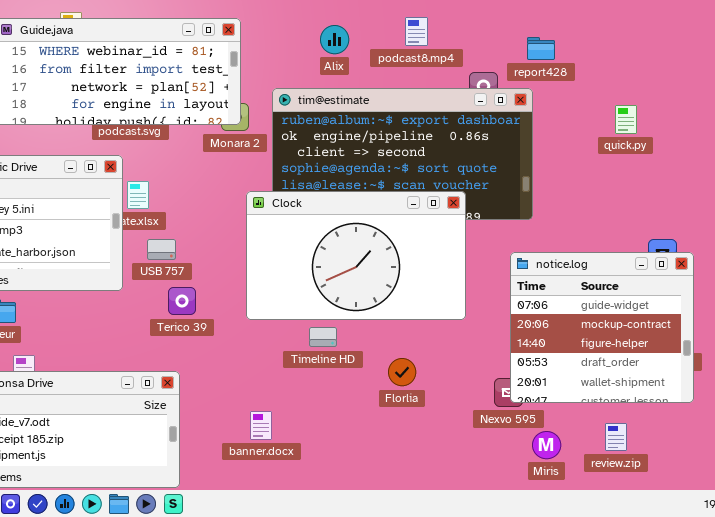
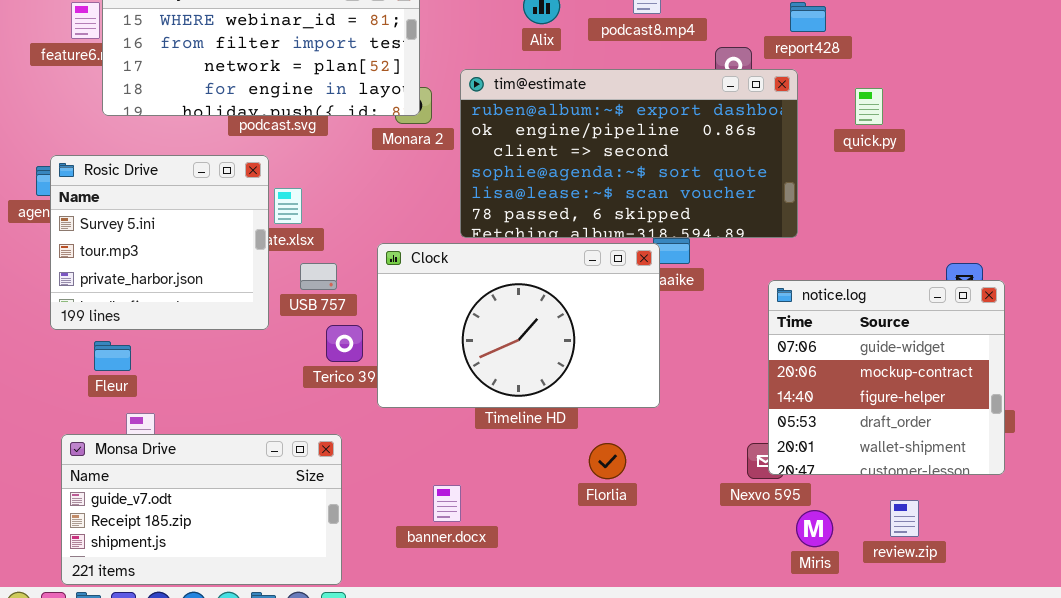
quick.py: [615,105,637,134] -> [855,88,883,125], moved
Clock: [246,191,466,320] -> [377,243,660,408], moved
Florlia: [388,358,416,386] -> [589,443,626,479], moved

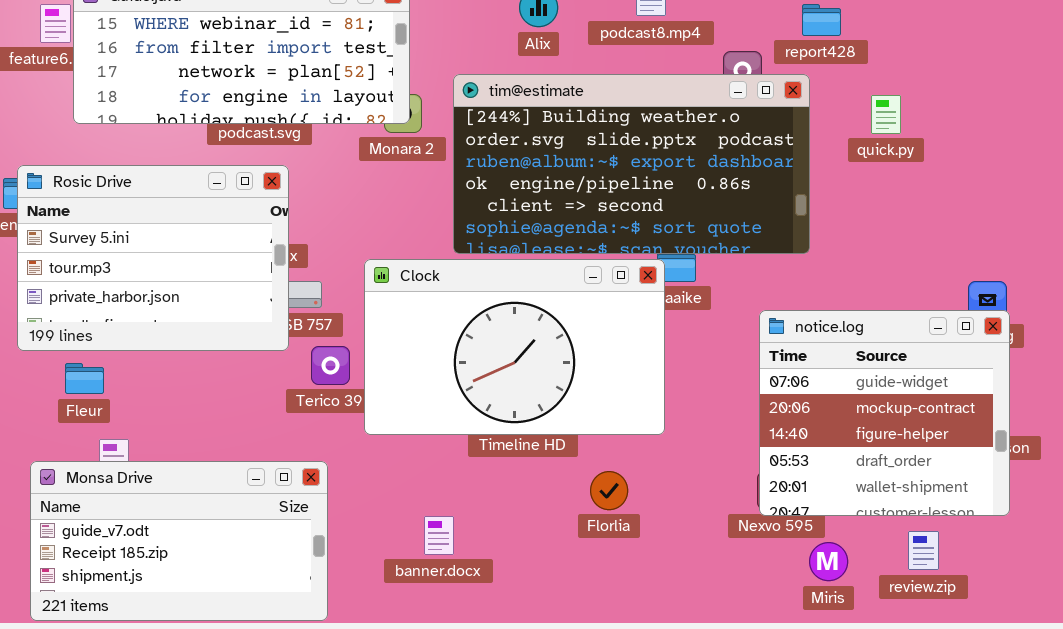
tim@estimate: [460,69,798,238] -> [453,74,810,254], scrolled up 2 rows
Rosic Drive: [50,155,269,330] -> [17,165,289,351], resized
notice.log: [768,280,1005,475] -> [759,310,1010,516], moved

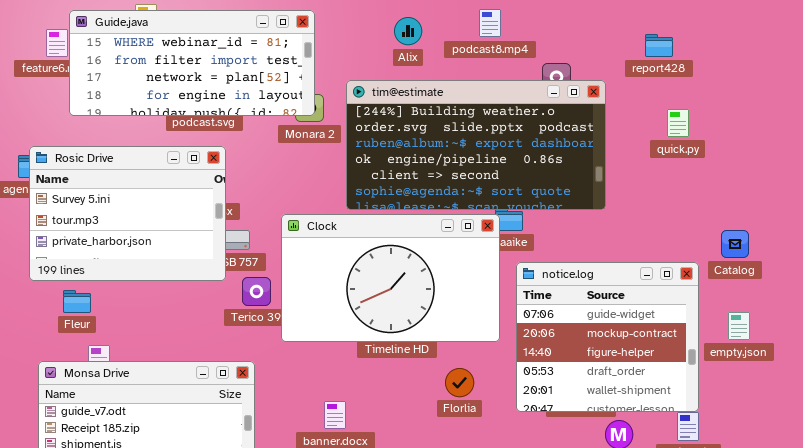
report428: [802,4,841,36] -> [645,34,673,57], moved
quick.py: [871,95,901,134] -> [667,109,689,137], moved
notice.log: [759,310,1010,516] -> [516,262,699,412], moved

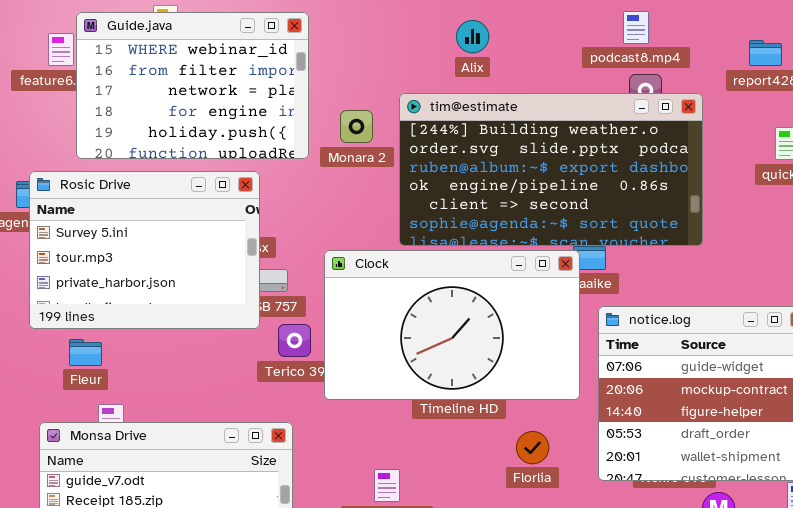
podcast8.mp4: [479,9,501,37] -> [623,11,649,44], moved
Guide.java: [69,10,315,116] -> [76,12,309,159], resized

